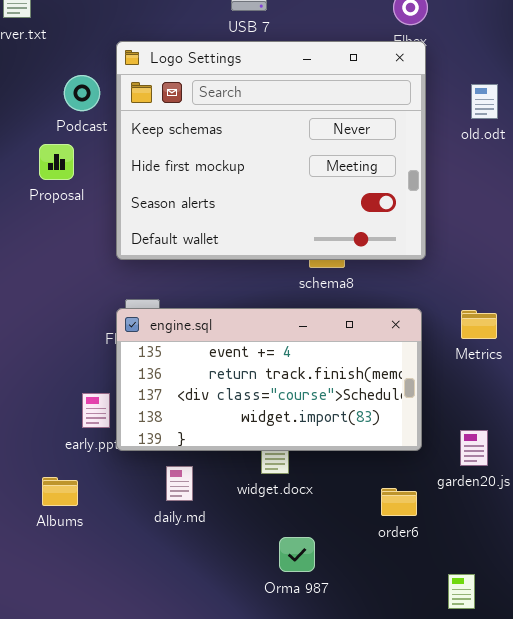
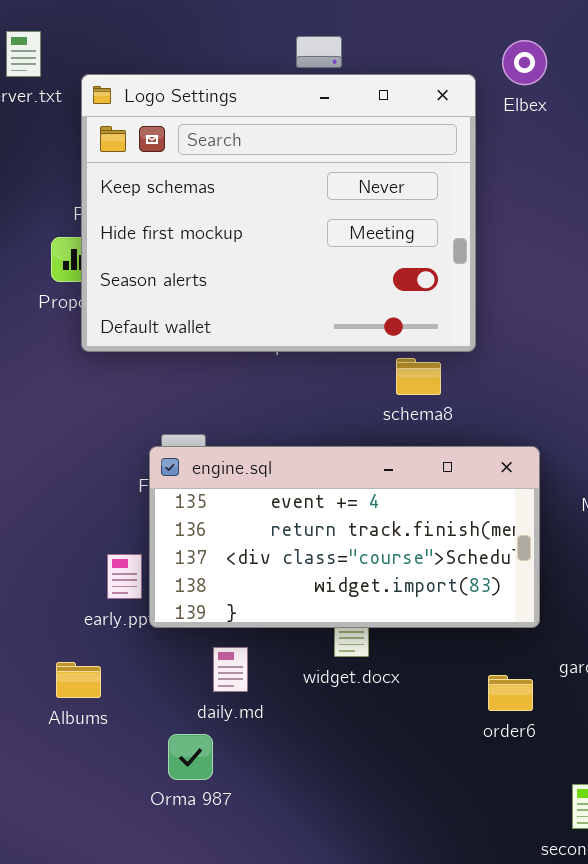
Logo Settings: [116,41,426,260] -> [81,74,476,352], moved
Orma 987: [279,537,315,572] -> [168,734,213,780], moved

